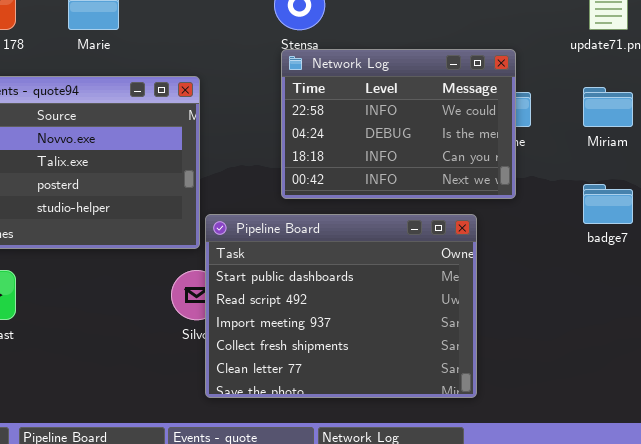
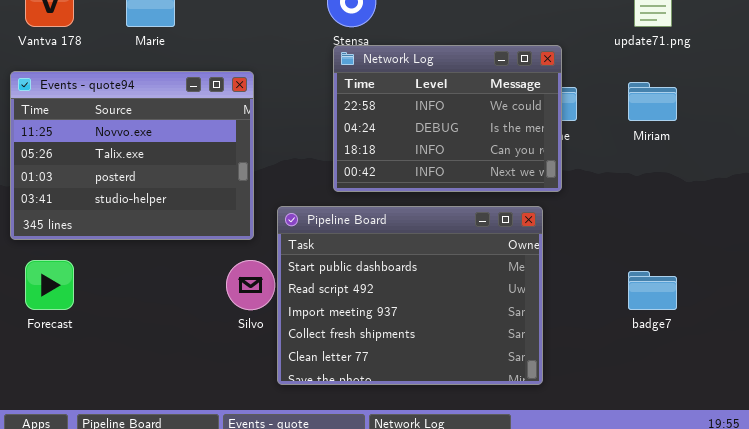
badge7: [583,184,633,224] -> [628,271,677,310], moved
Pipeline Board: [205,214,477,398] -> [277,206,543,385], moved

